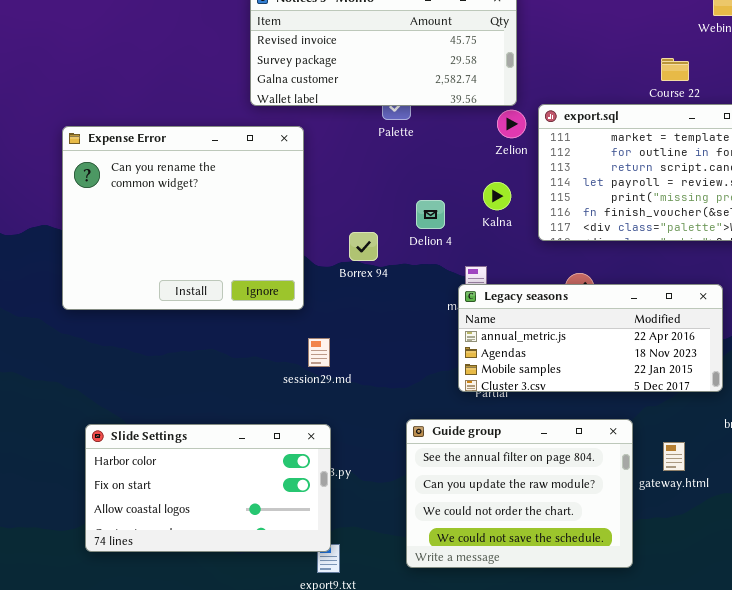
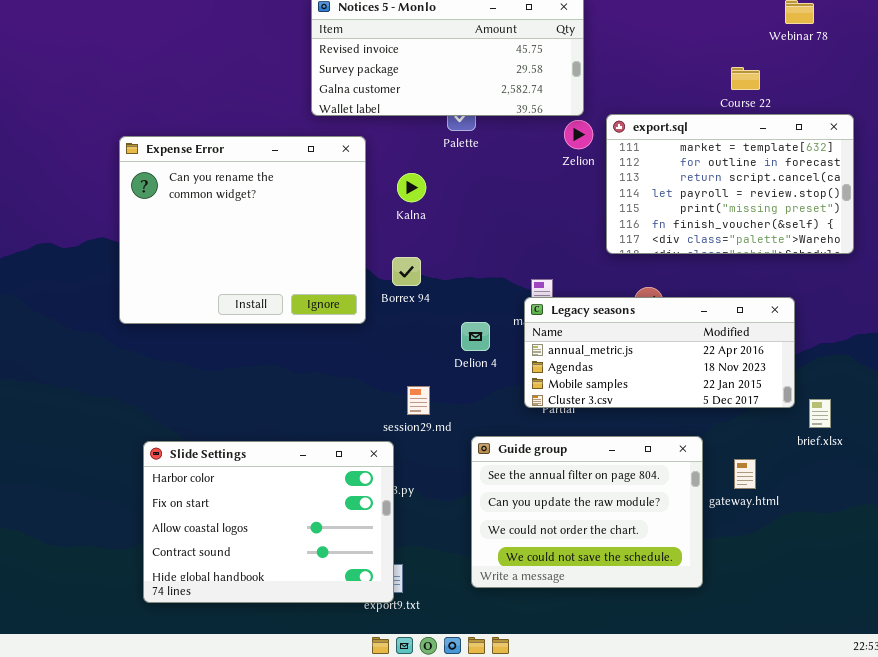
Kalna: [483,182,511,210] -> [397,173,426,202], moved
Delion 4: [416,200,445,229] -> [461,322,490,351], moved
Borrex 94: [349,232,378,261] -> [392,257,421,286], moved
session29.md: [308,338,330,367] -> [407,386,430,415], moved
Slide Settings: [85,424,331,552] -> [143,441,394,603], resized

